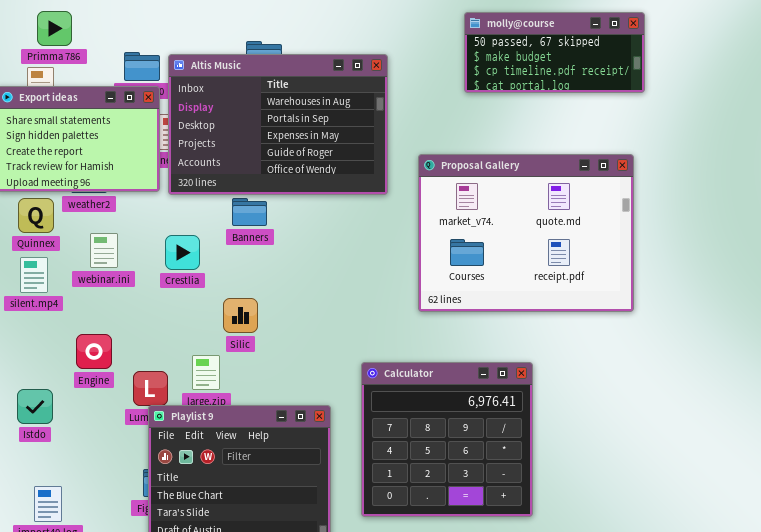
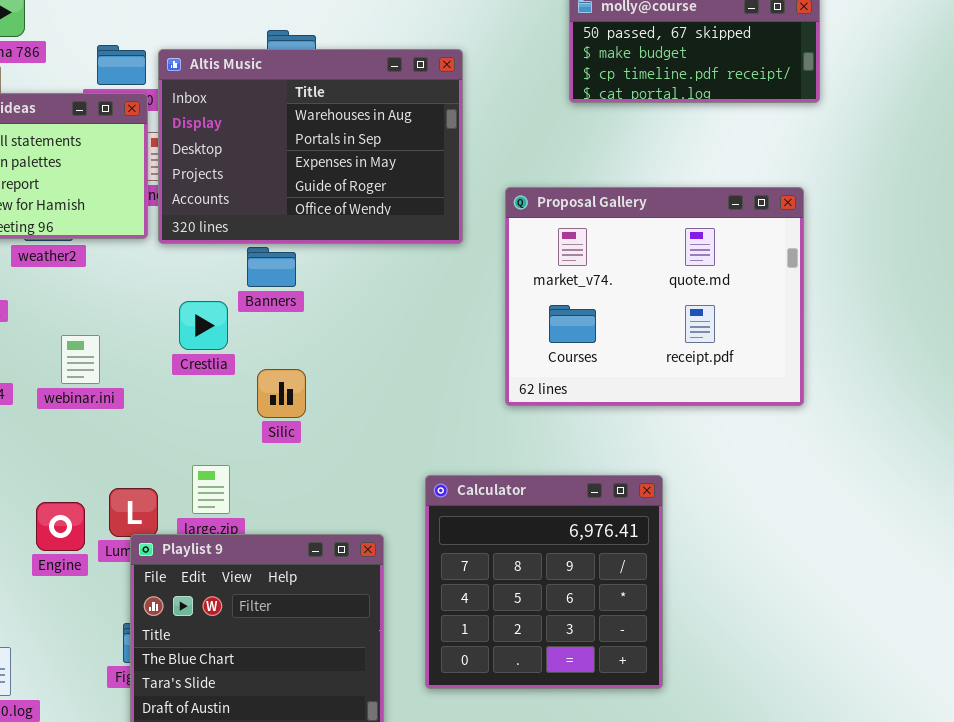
webinar.ini: [90,233,118,268] -> [61,335,100,384], moved
Crestlia: [165,235,200,270] -> [179,301,228,350], moved
Silic: [223,298,258,333] -> [257,369,306,418], moved
Engine: [76,334,112,369] -> [36,502,85,551], moved

